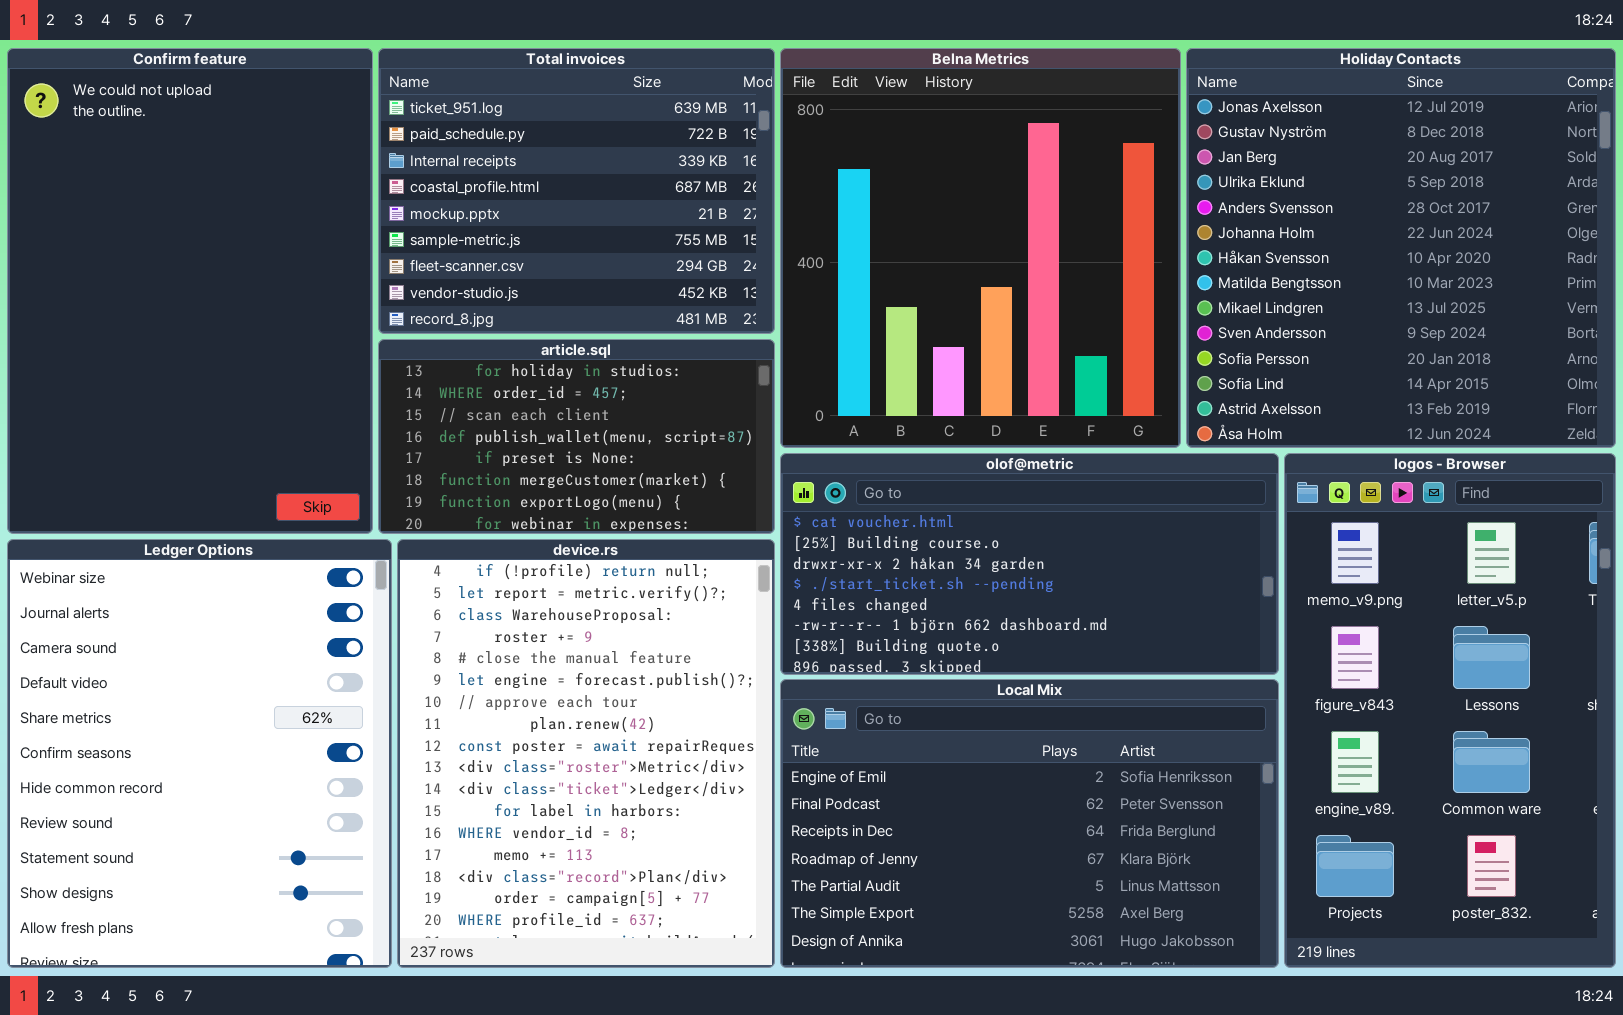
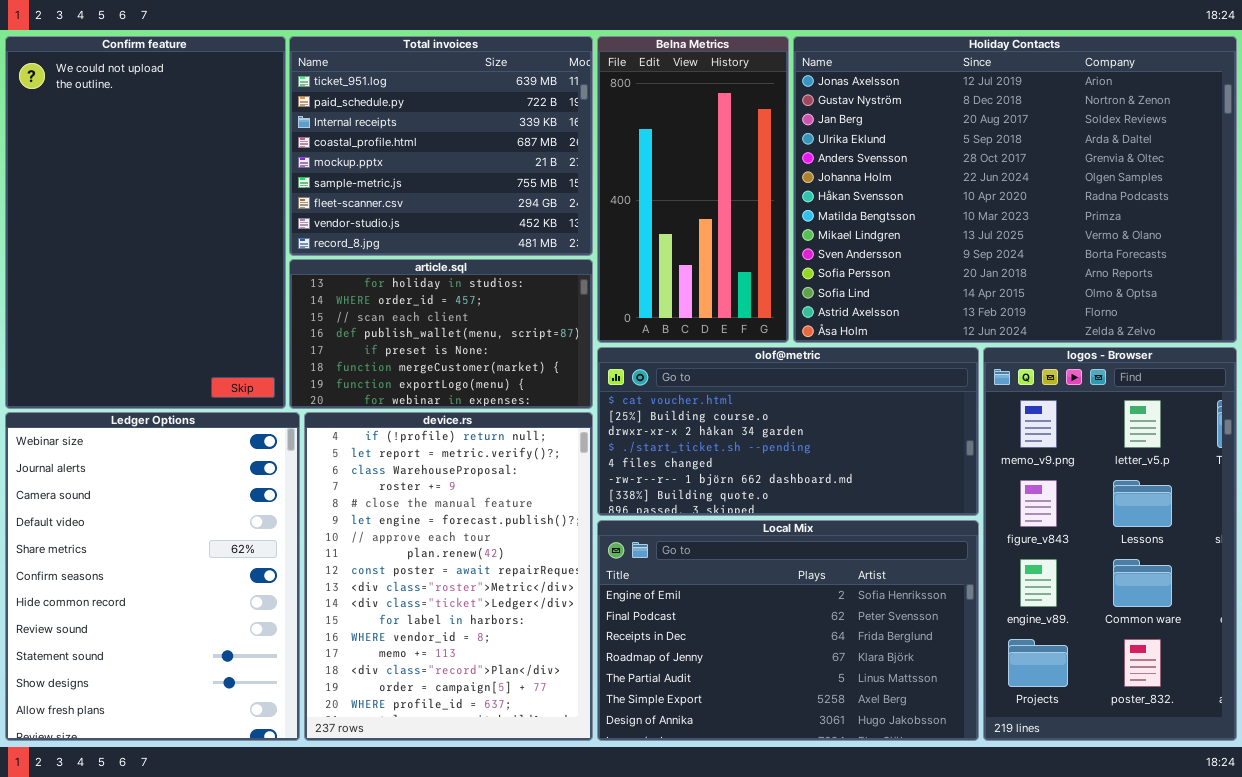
Belna Metrics: [780,48,1181,448] -> [597,36,789,343], resized
Holiday Contacts: [1186,48,1616,448] -> [793,36,1237,343], resized

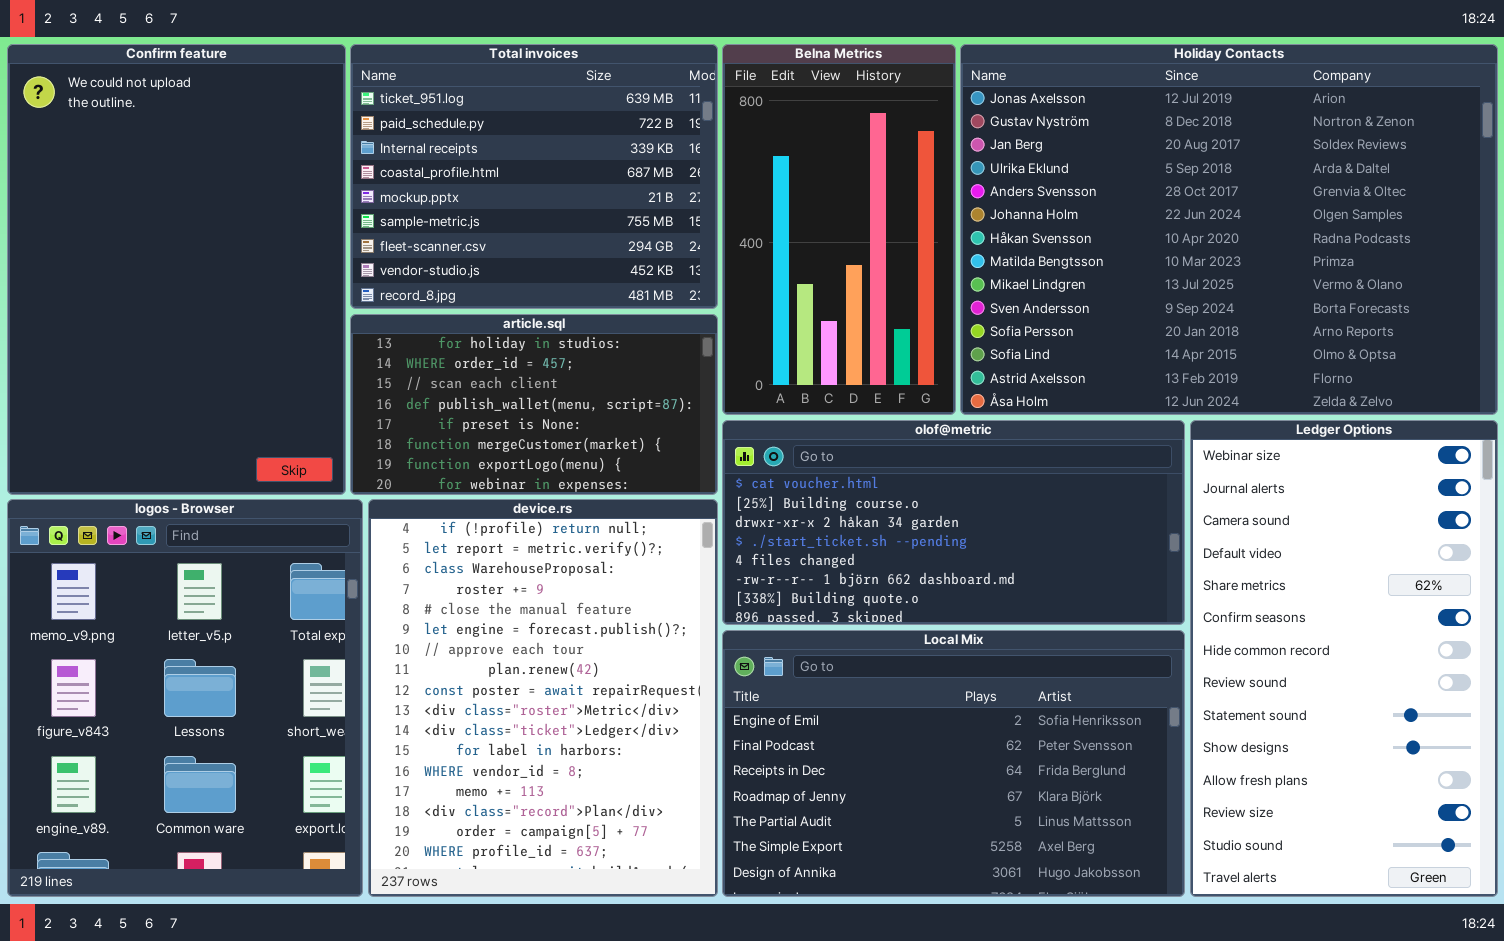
logos - Browser: [983,347,1237,741] -> [7,499,363,897], moved, resized
Ledger Options: [5,412,300,741] -> [1190,420,1498,897], moved, resized

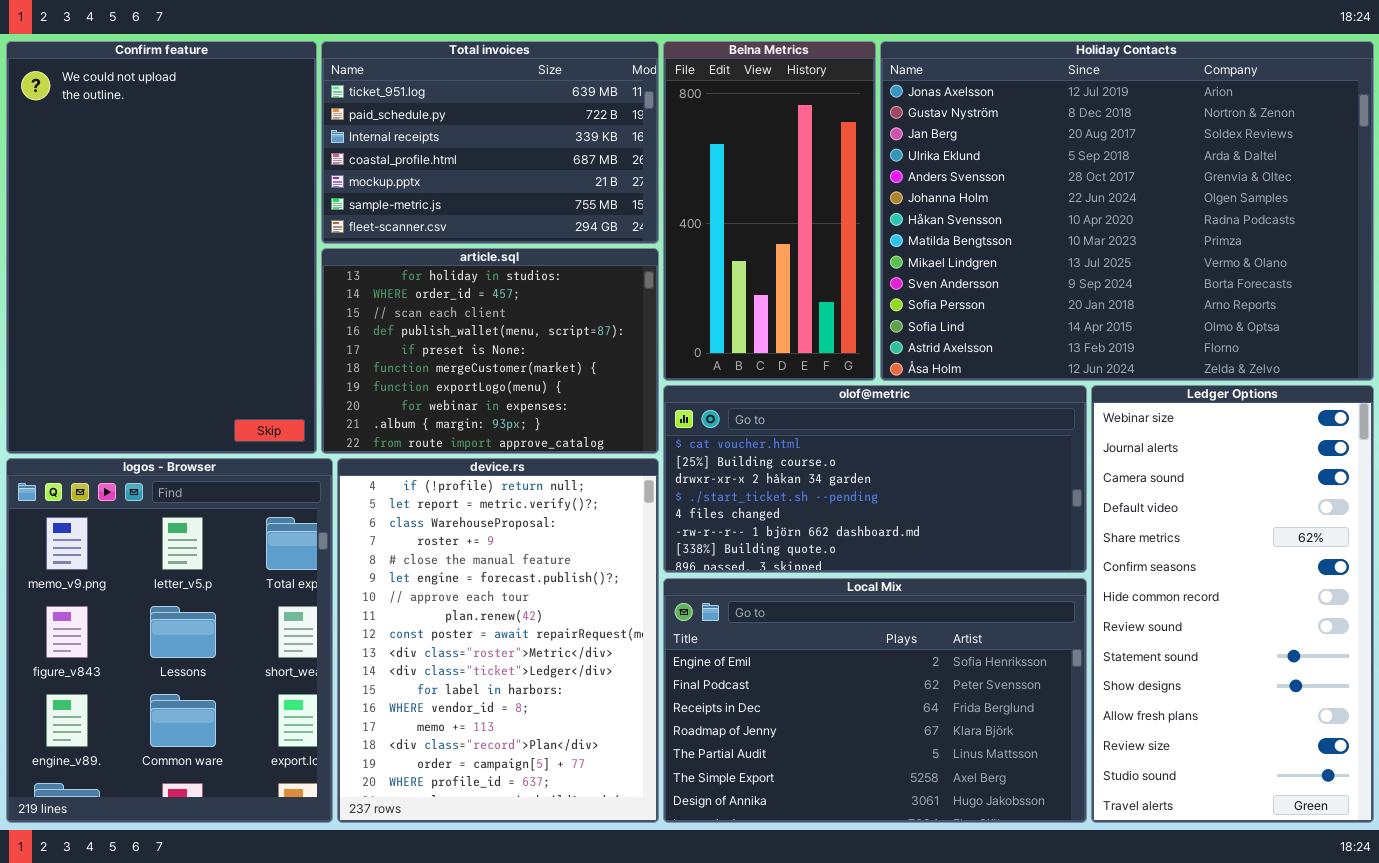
Total invoices: [350,44,718,309] -> [321,41,659,244], resized
article.sql: [350,314,718,495] -> [321,248,659,454], resized

